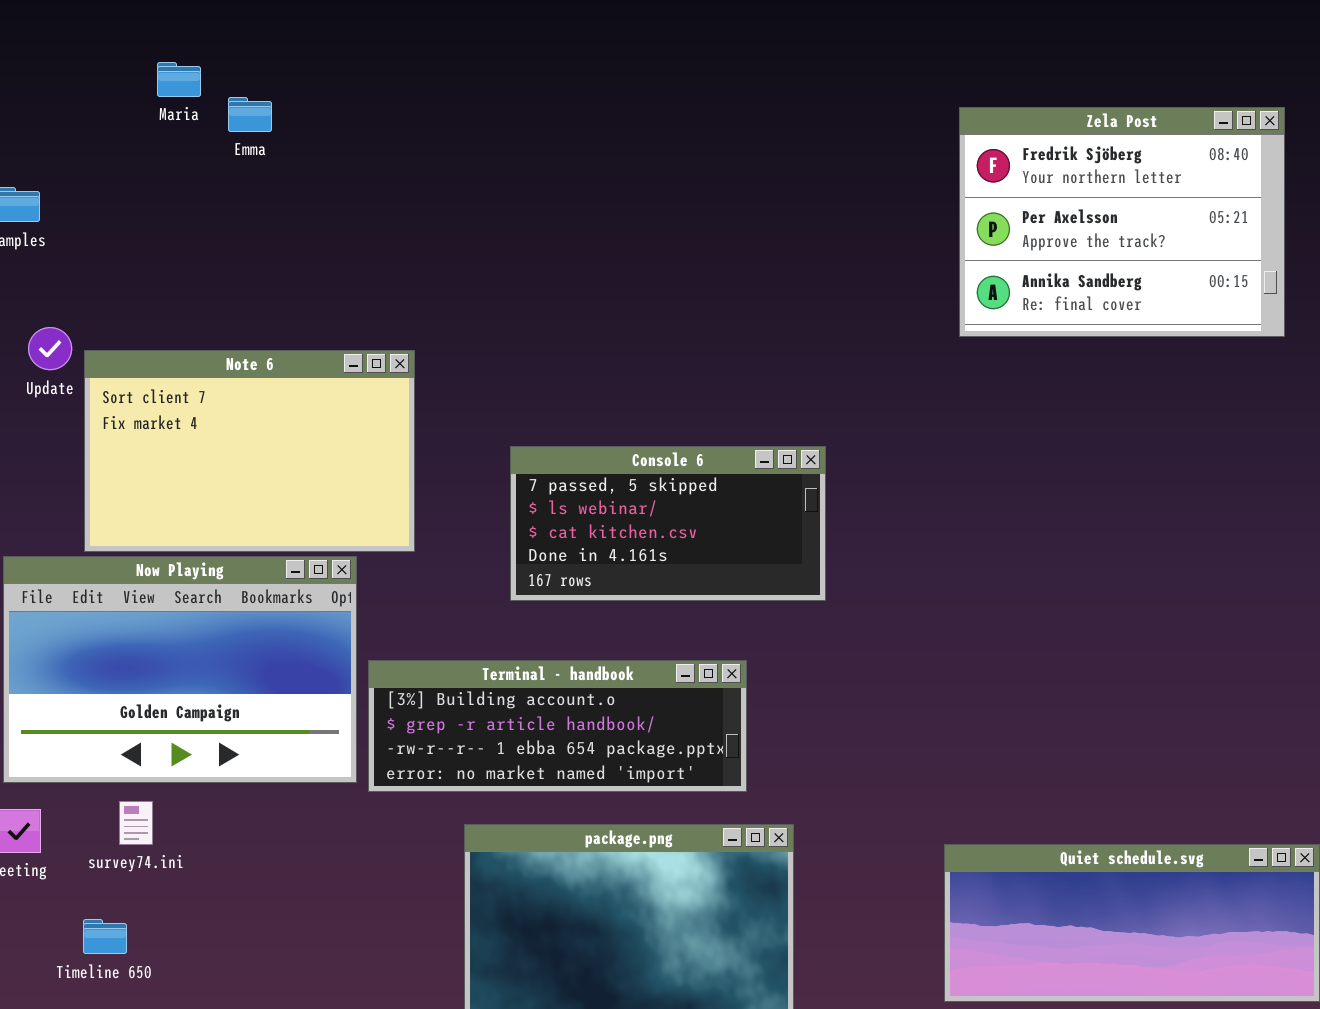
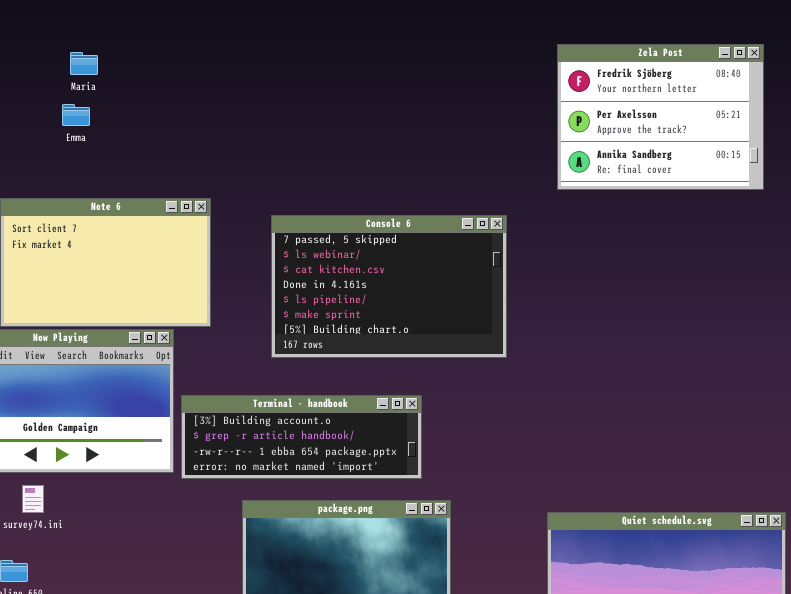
Maria: [157,62,201,97] -> [70,52,98,75], moved
Emma: [228,97,272,132] -> [62,104,90,126], moved
Console 6: [510,446,826,601] -> [271,215,507,358], resized

